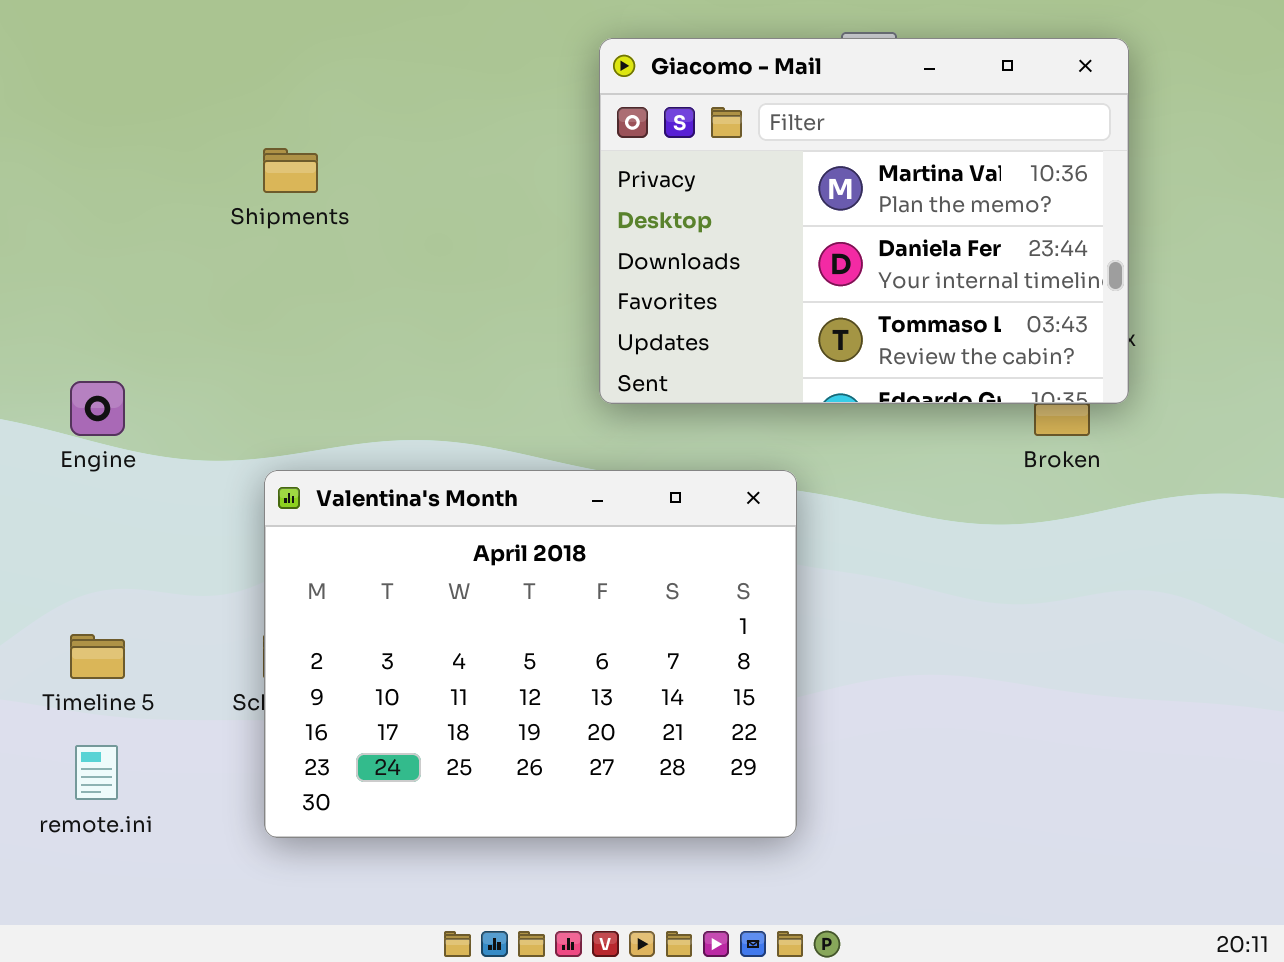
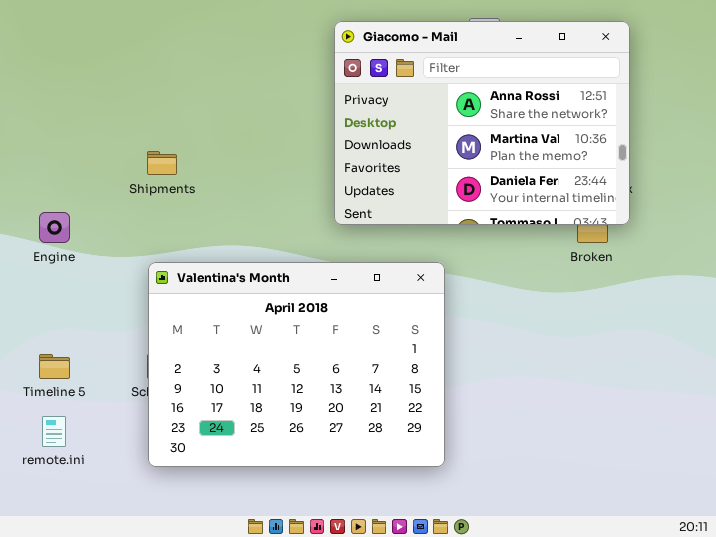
Giacomo - Mail: [599,38,1129,404] -> [334,21,630,225], scrolled up 1 row
Shipments: [263,148,318,193] -> [147,151,177,175], moved

